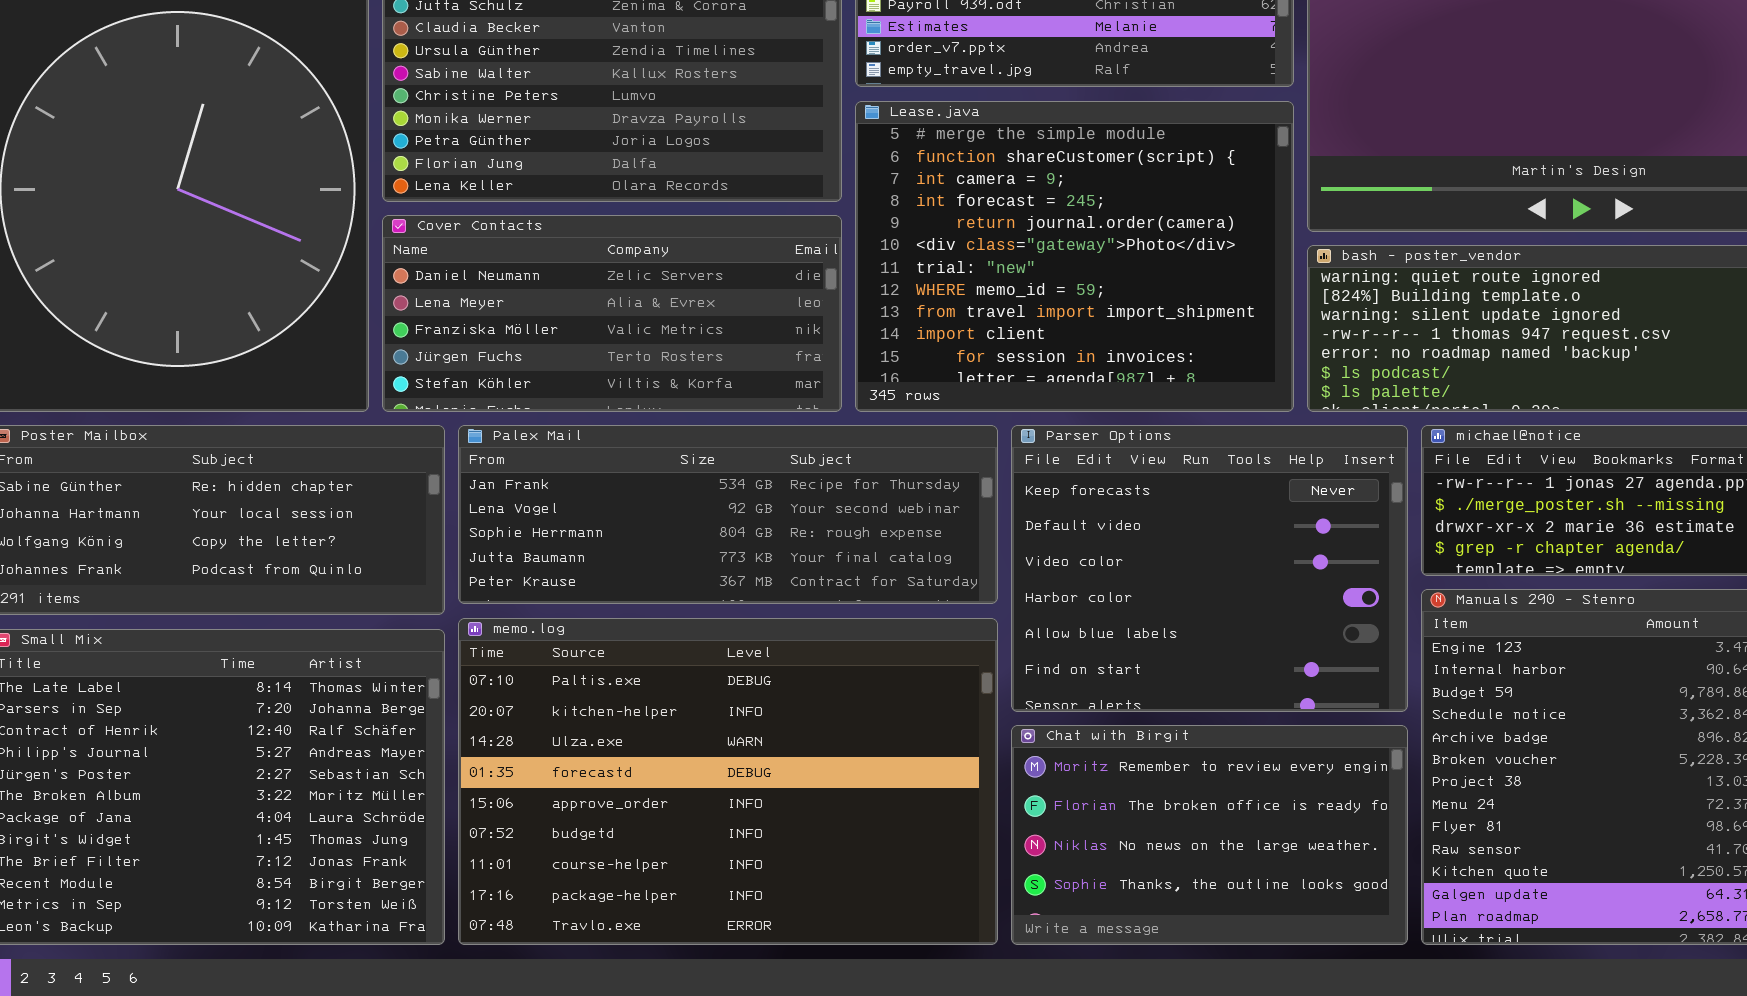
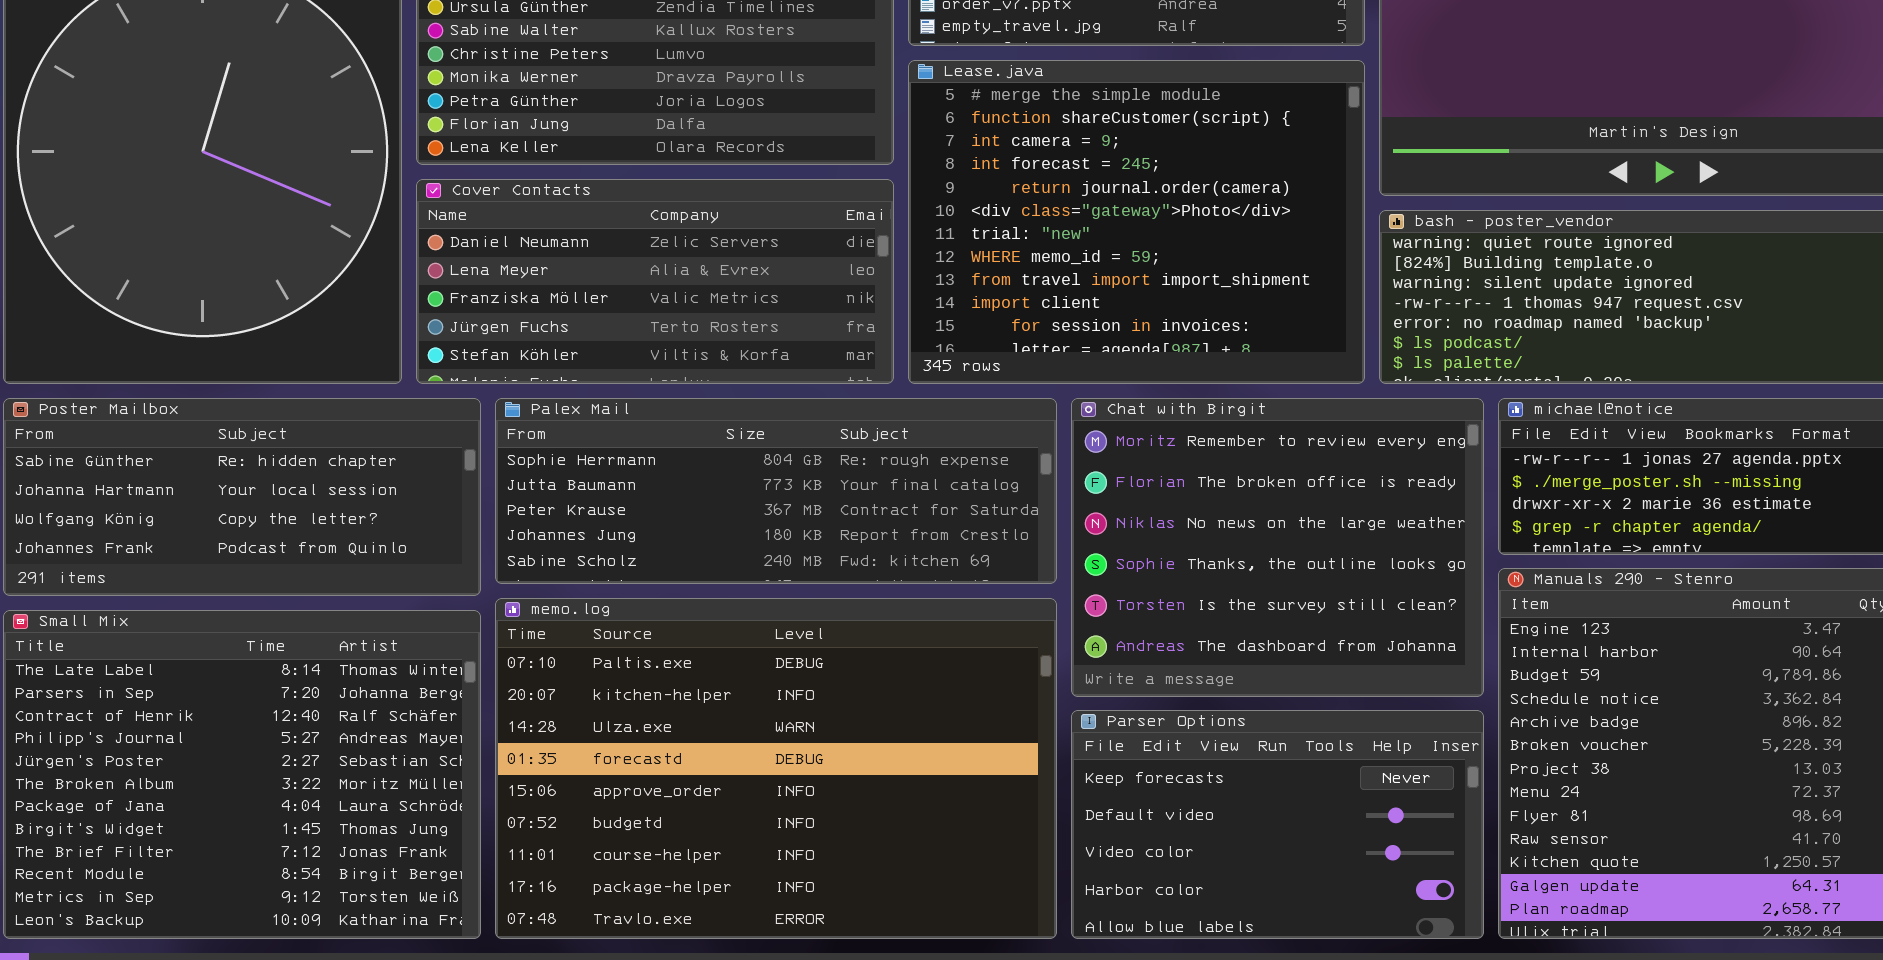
Palex Mail: [458,425,998,604] -> [495,398,1057,584], scrolled down 2 rows
Parser Options: [1011,425,1408,712] -> [1071,710,1484,939], moved, resized
Chat with Birgit: [1011,725,1408,945] -> [1071,398,1484,697], moved, resized

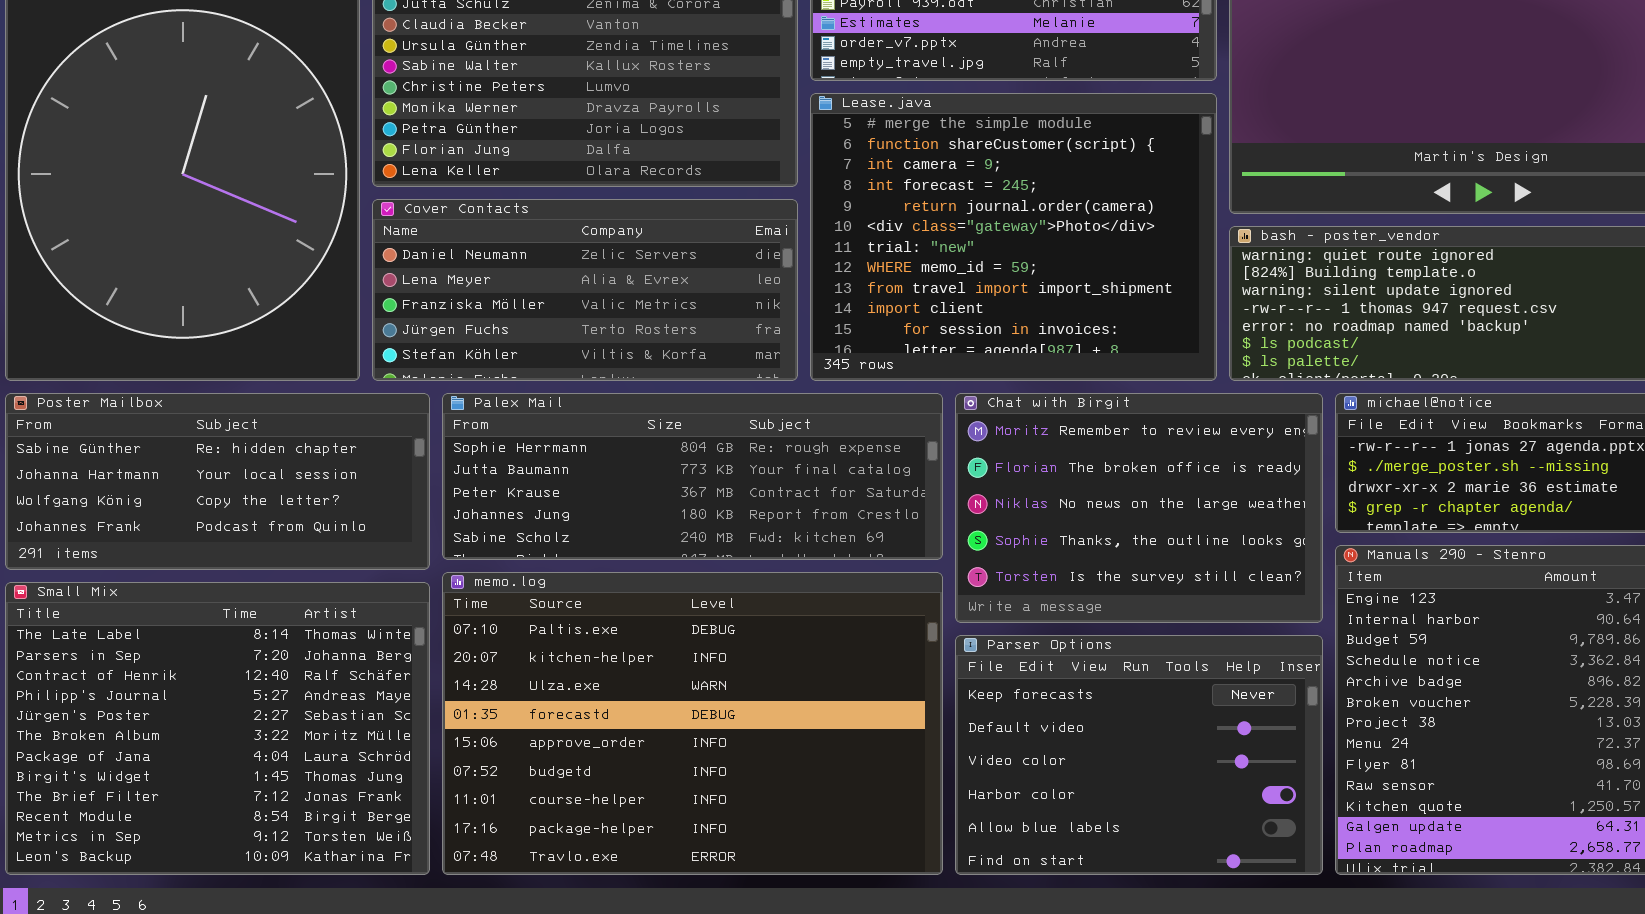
Chat with Birgit: [1071,398,1484,697] -> [955,393,1323,623], resized
Parser Options: [1071,710,1484,939] -> [955,635,1323,875], resized

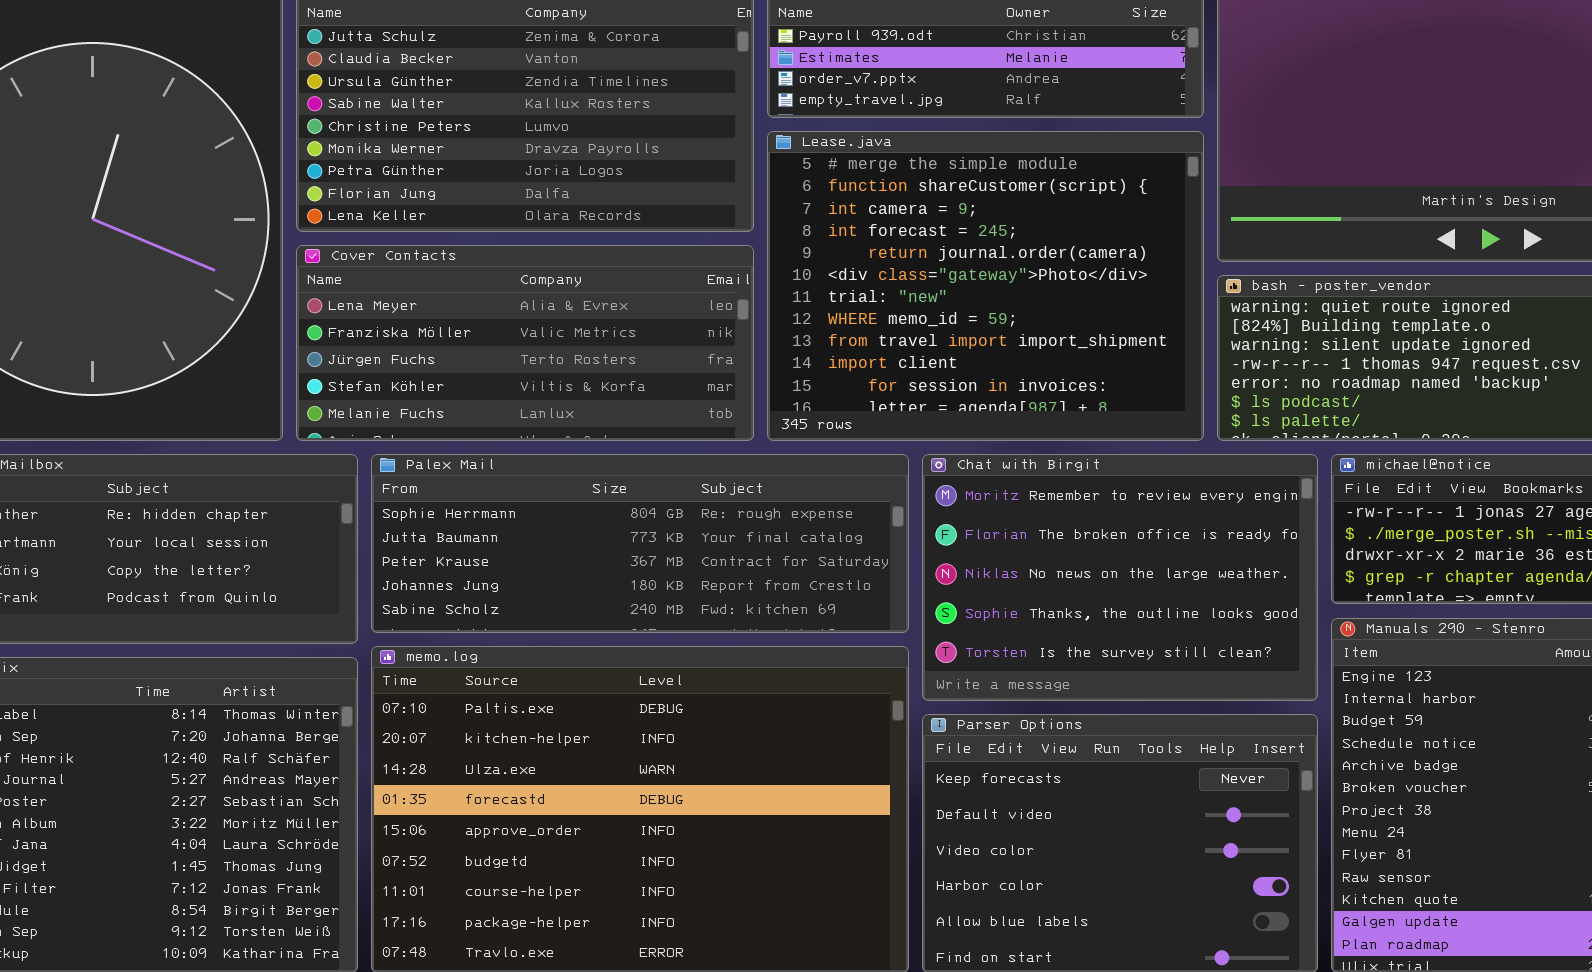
Cover Contacts: [372,199,798,381] -> [296,245,754,441], scrolled down 1 row

